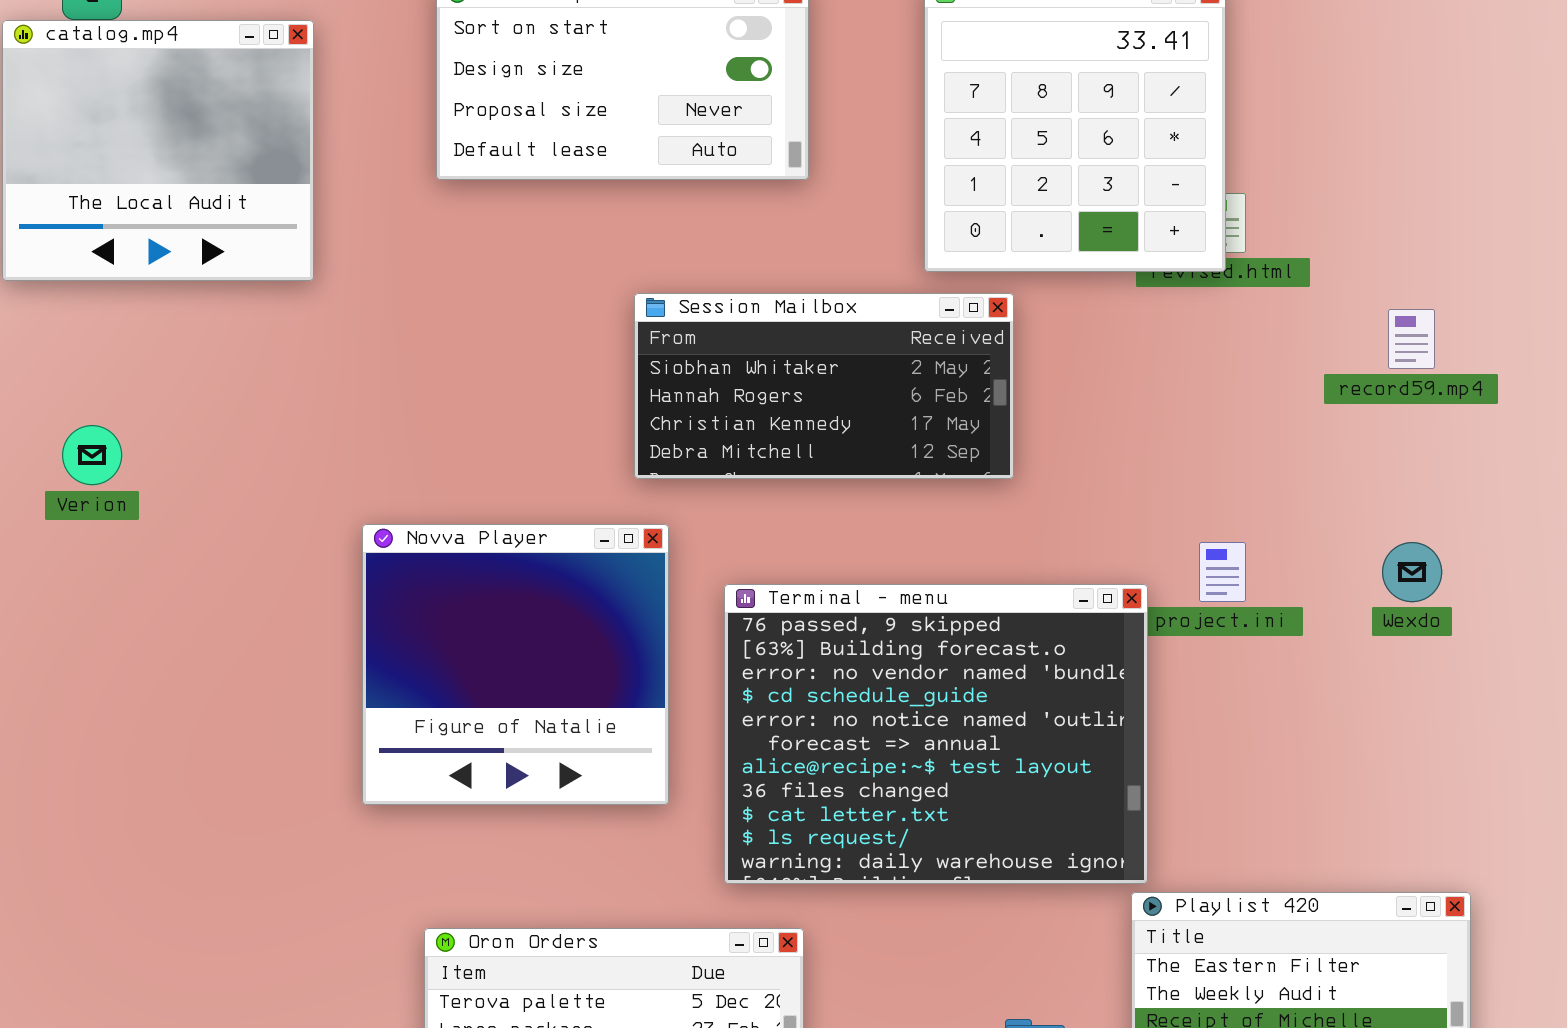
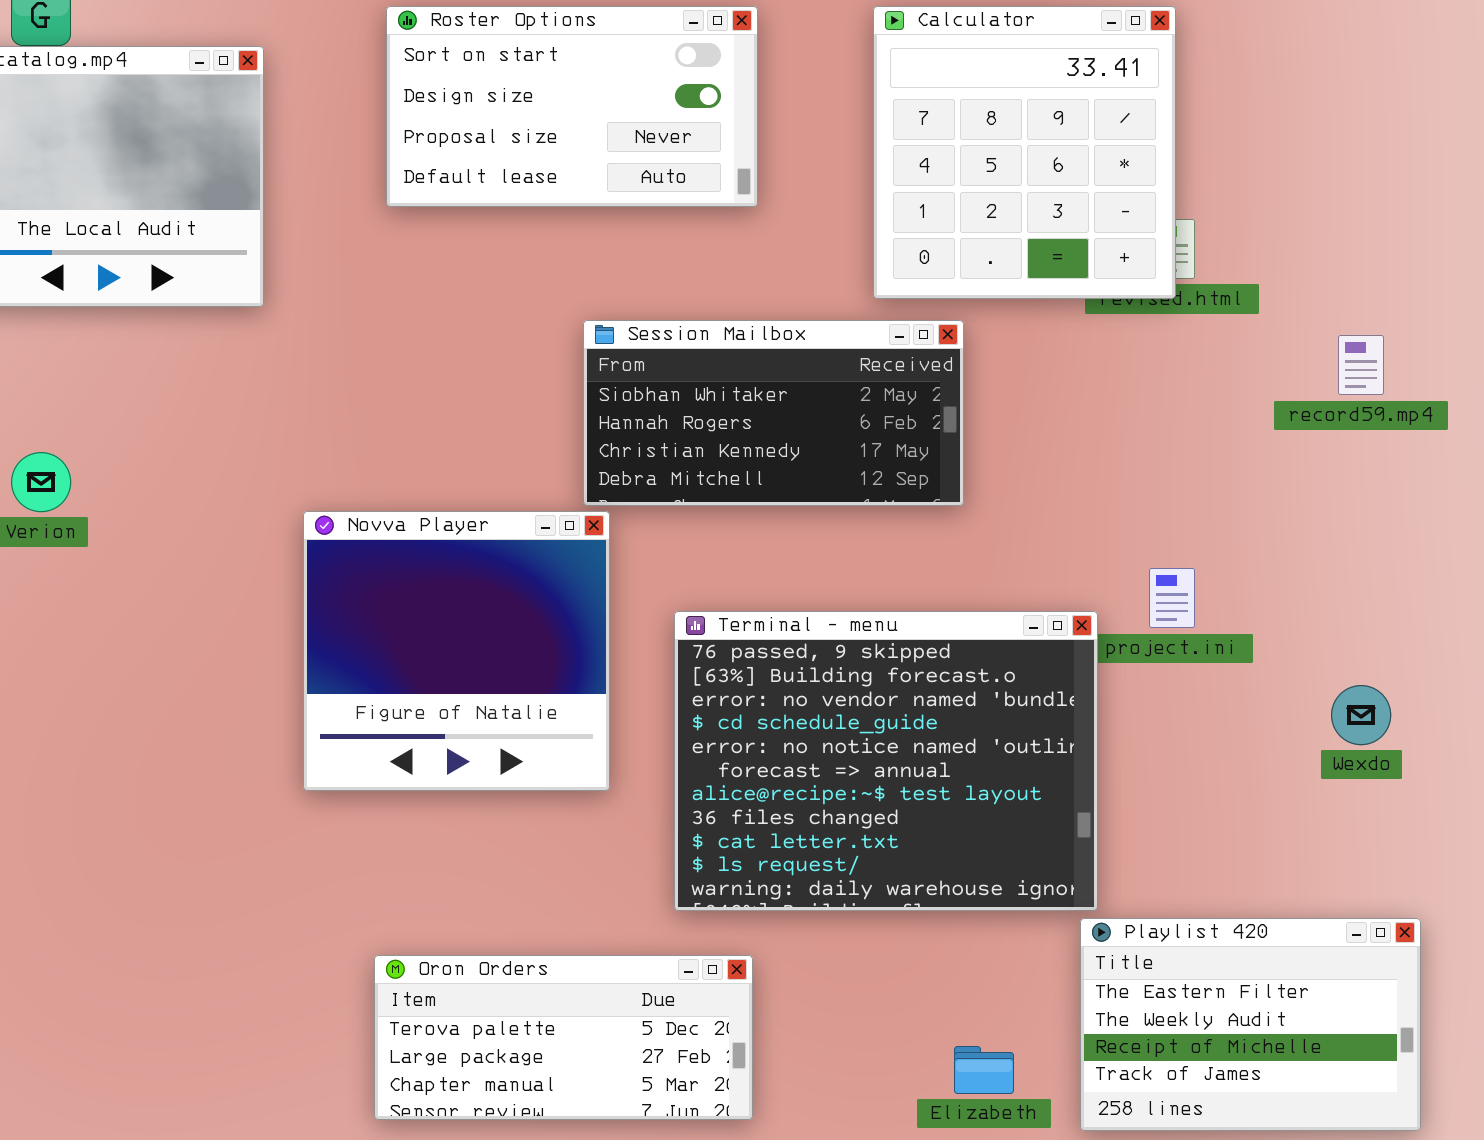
Novva Player: [362,524,669,805] -> [303,511,610,791], moved
Wexdo: [1382,542,1442,602] -> [1331,685,1391,745], moved

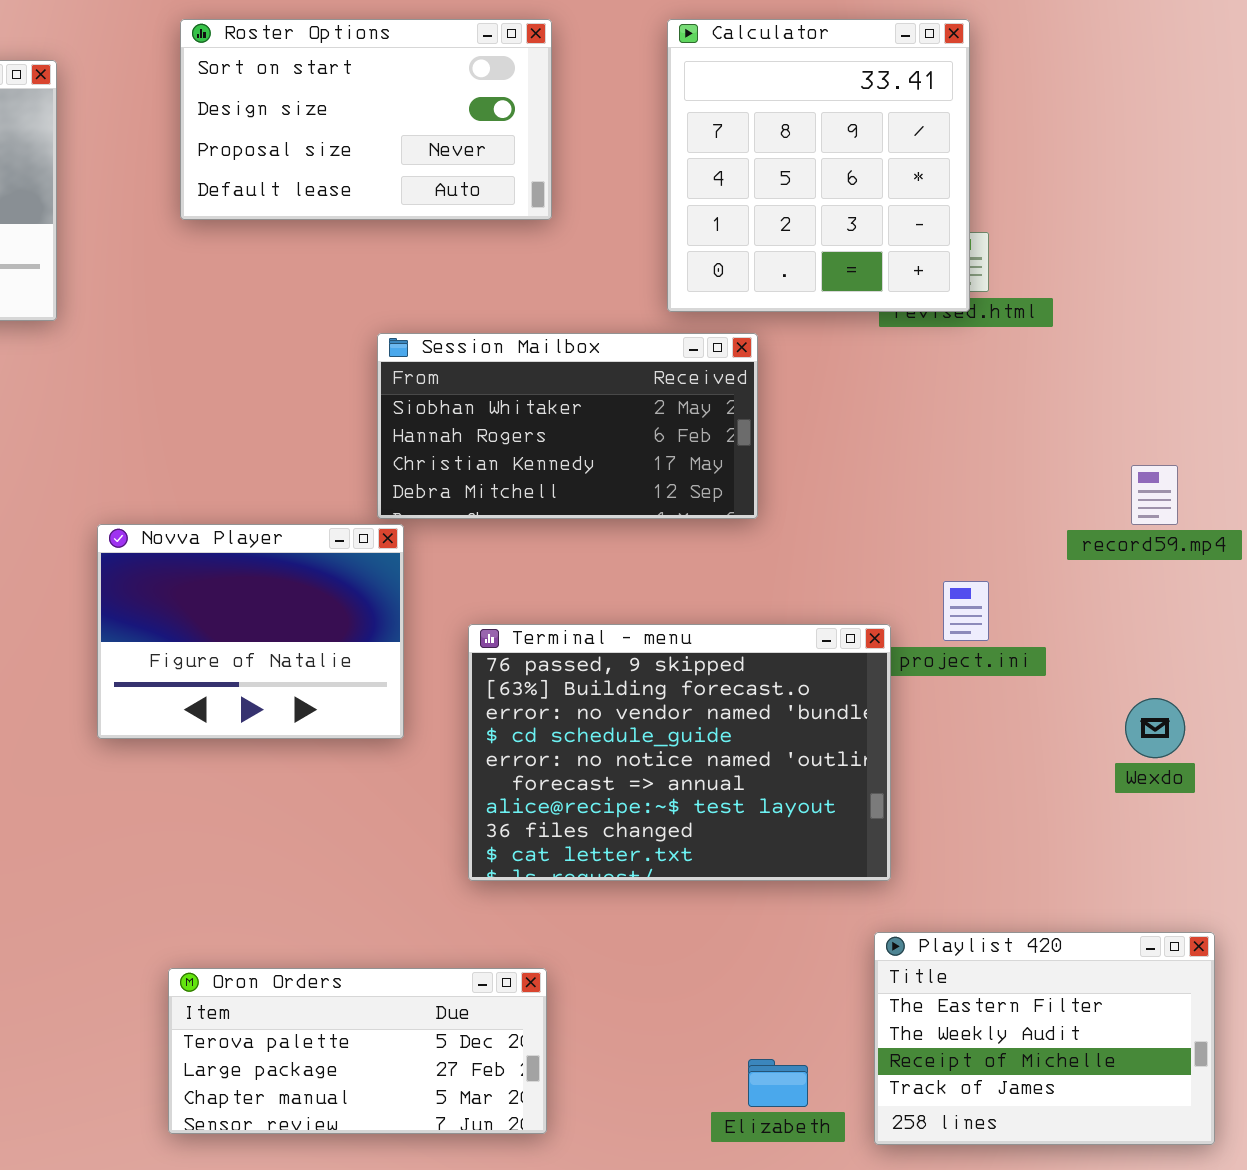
record59.mp4: [1338,335,1384,395] -> [1131,465,1178,525], moved
Novva Player: [303,511,610,791] -> [97,524,404,739], resized
Terminal - menu: [674,611,1098,911] -> [468,624,891,881], resized

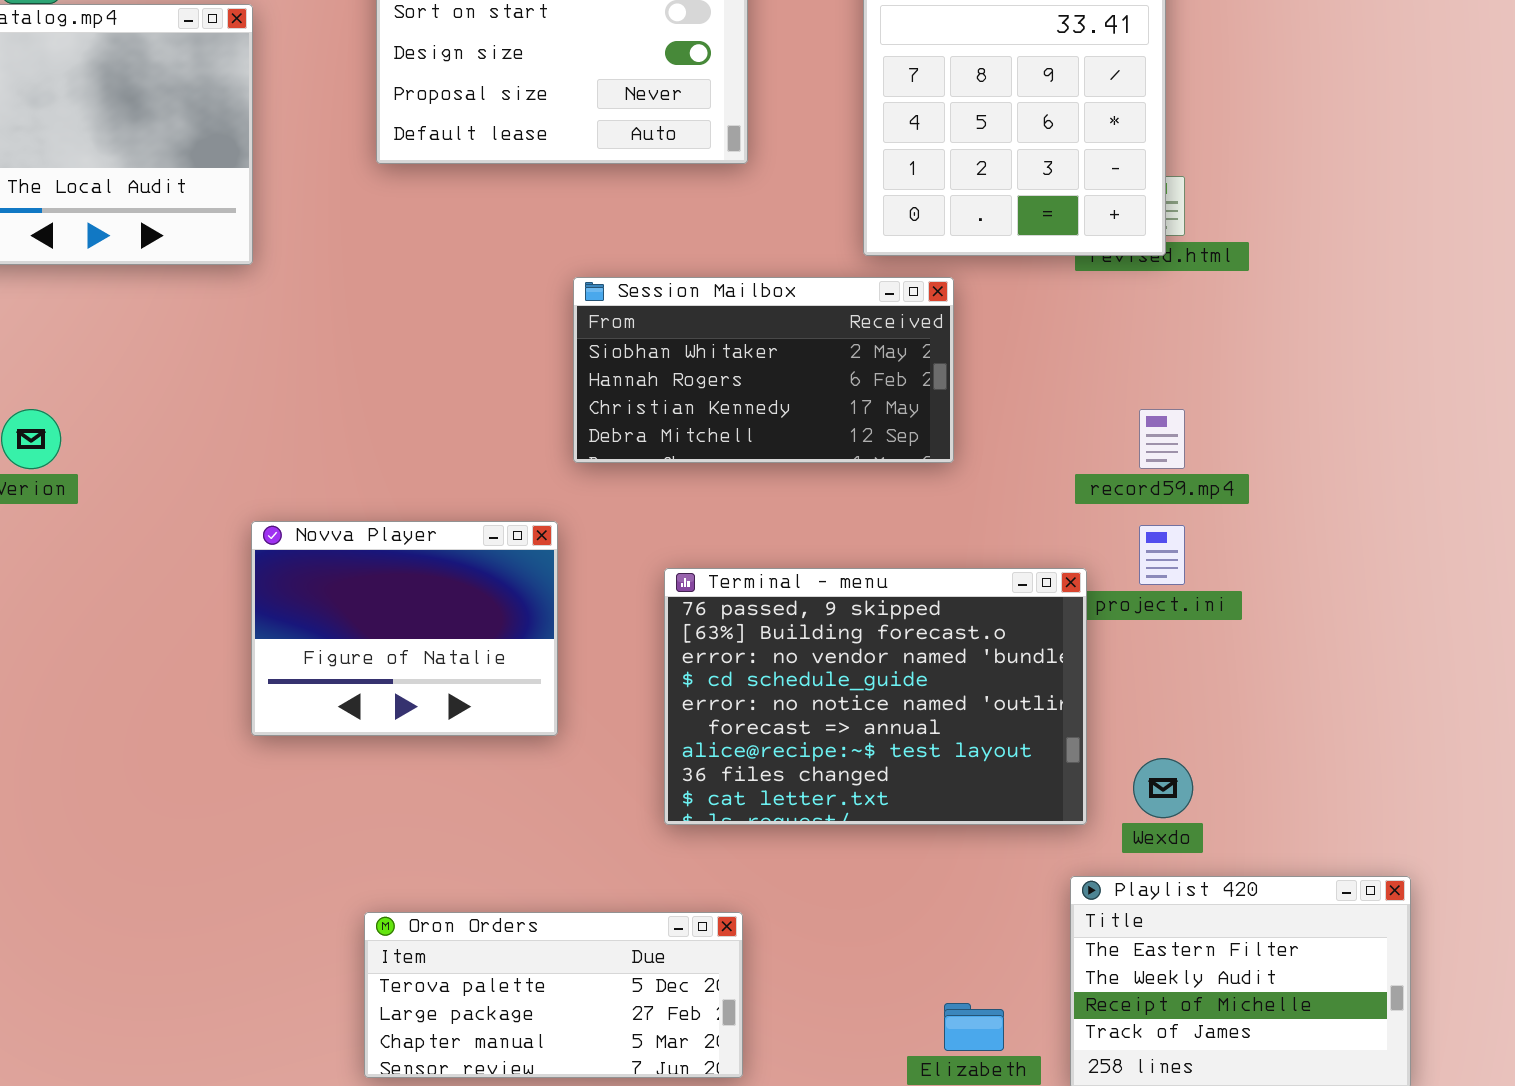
record59.mp4: [1131,465,1178,525] -> [1139,409,1185,469], moved
Novva Player: [97,524,404,739] -> [251,521,558,736], moved
Wexdo: [1125,698,1185,758] -> [1133,758,1193,818], moved

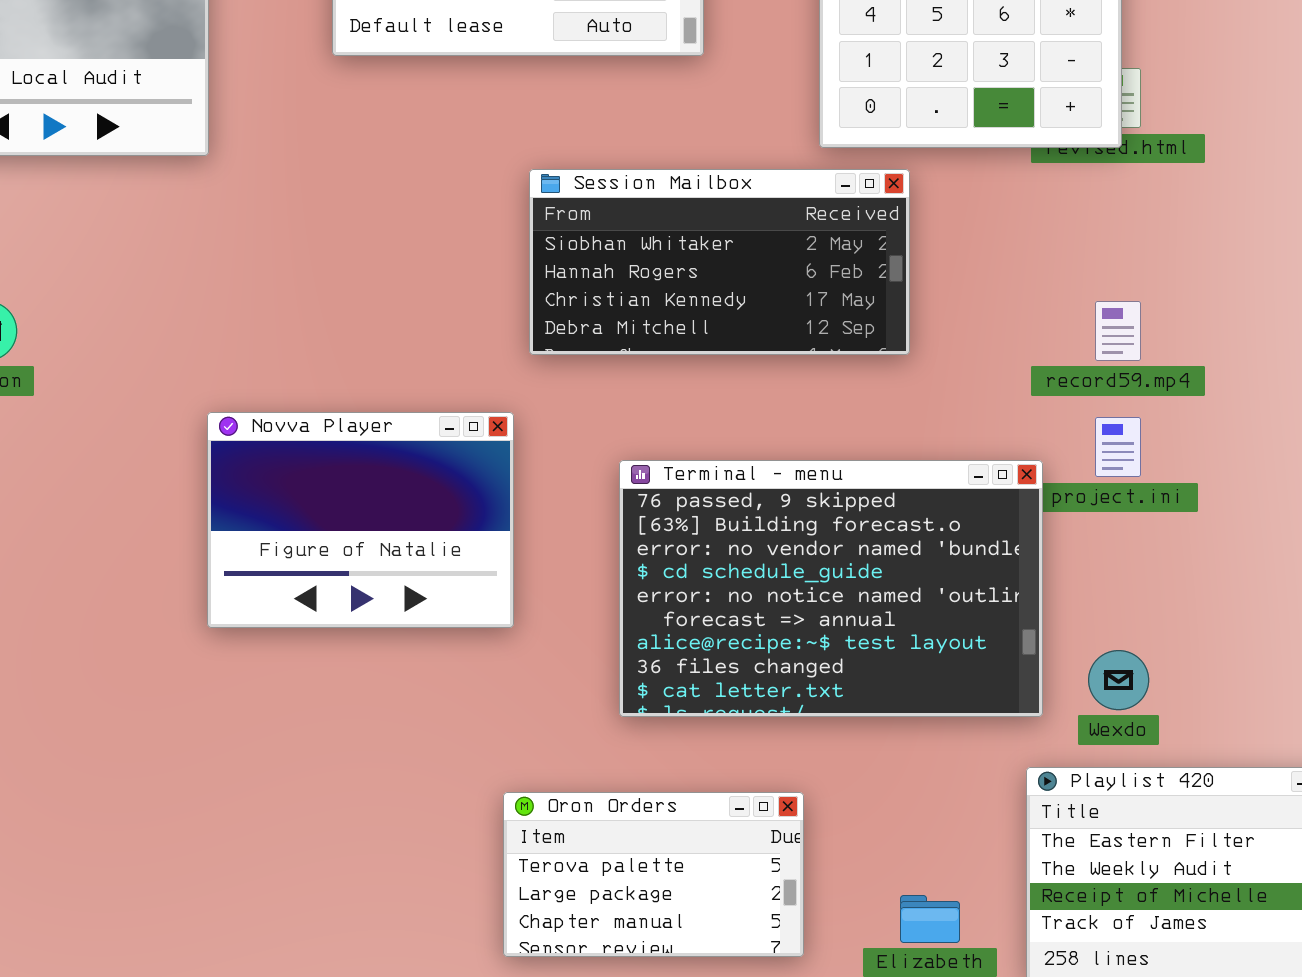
Oron Orders: [364,912,743,1078] -> [503,792,804,957], moved, resized

